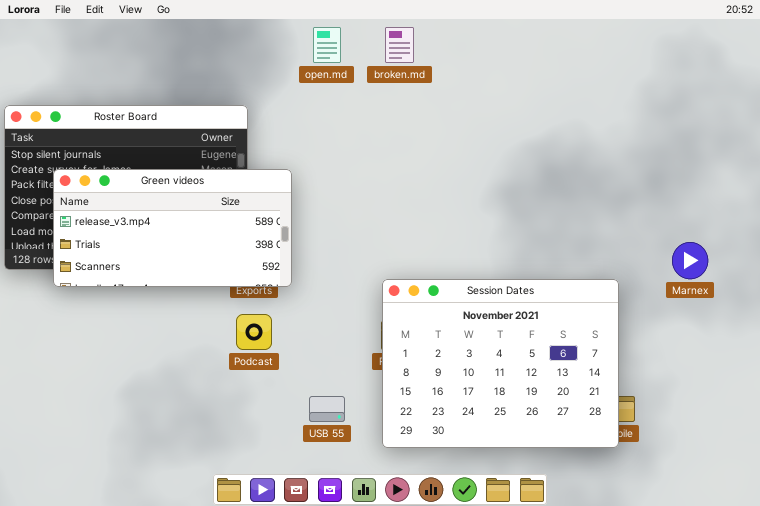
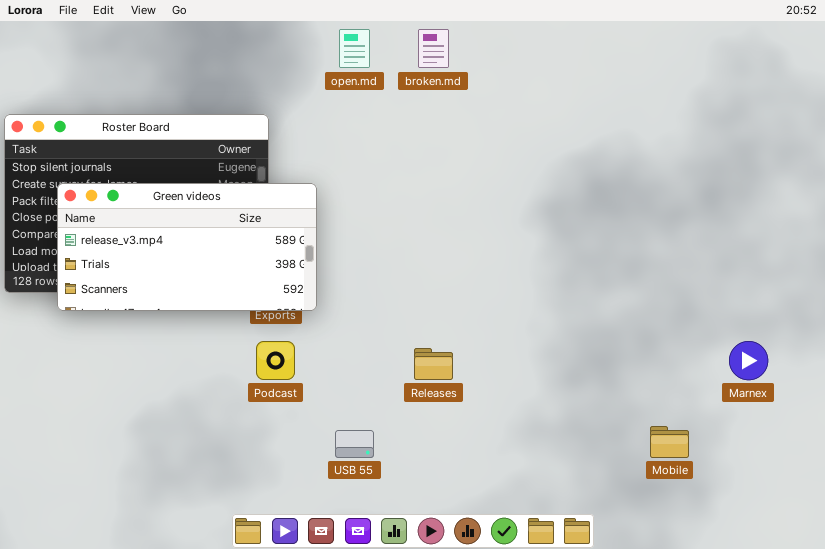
Marnex: [672,242,708,279] -> [729,341,768,380], moved
Session Dates: [382,279,619,448] -> none, closed

